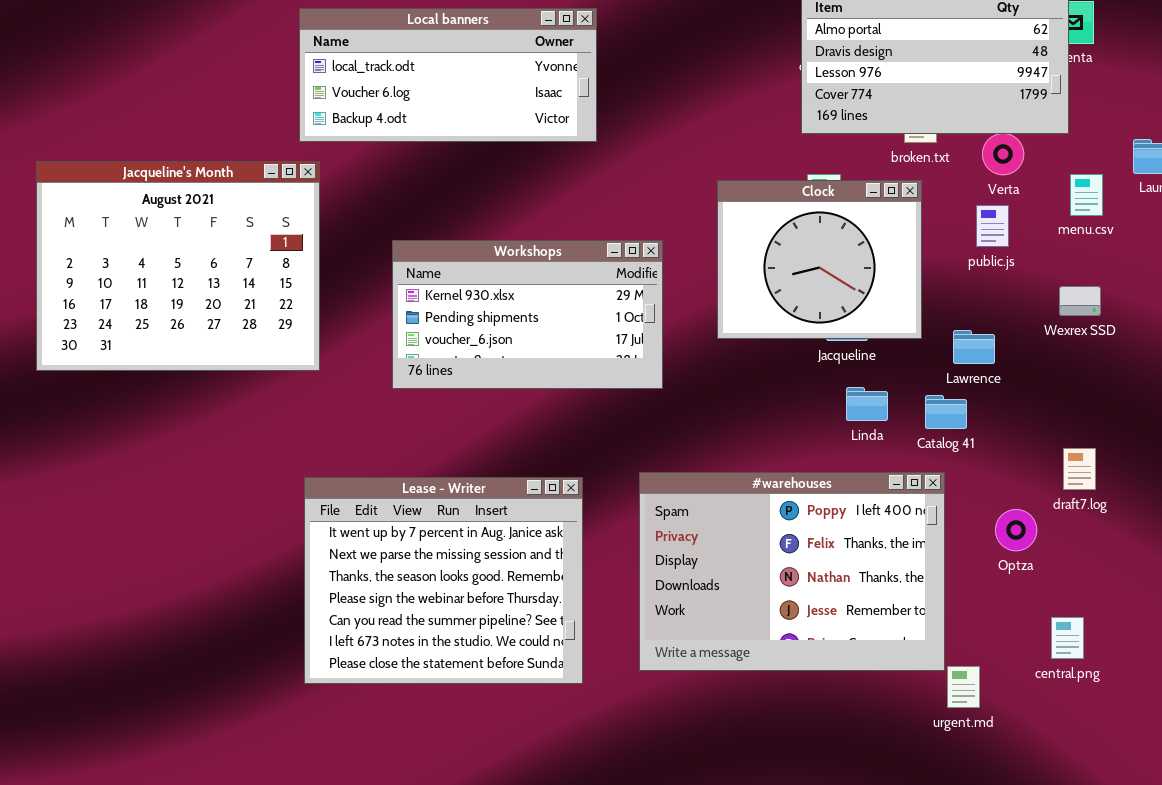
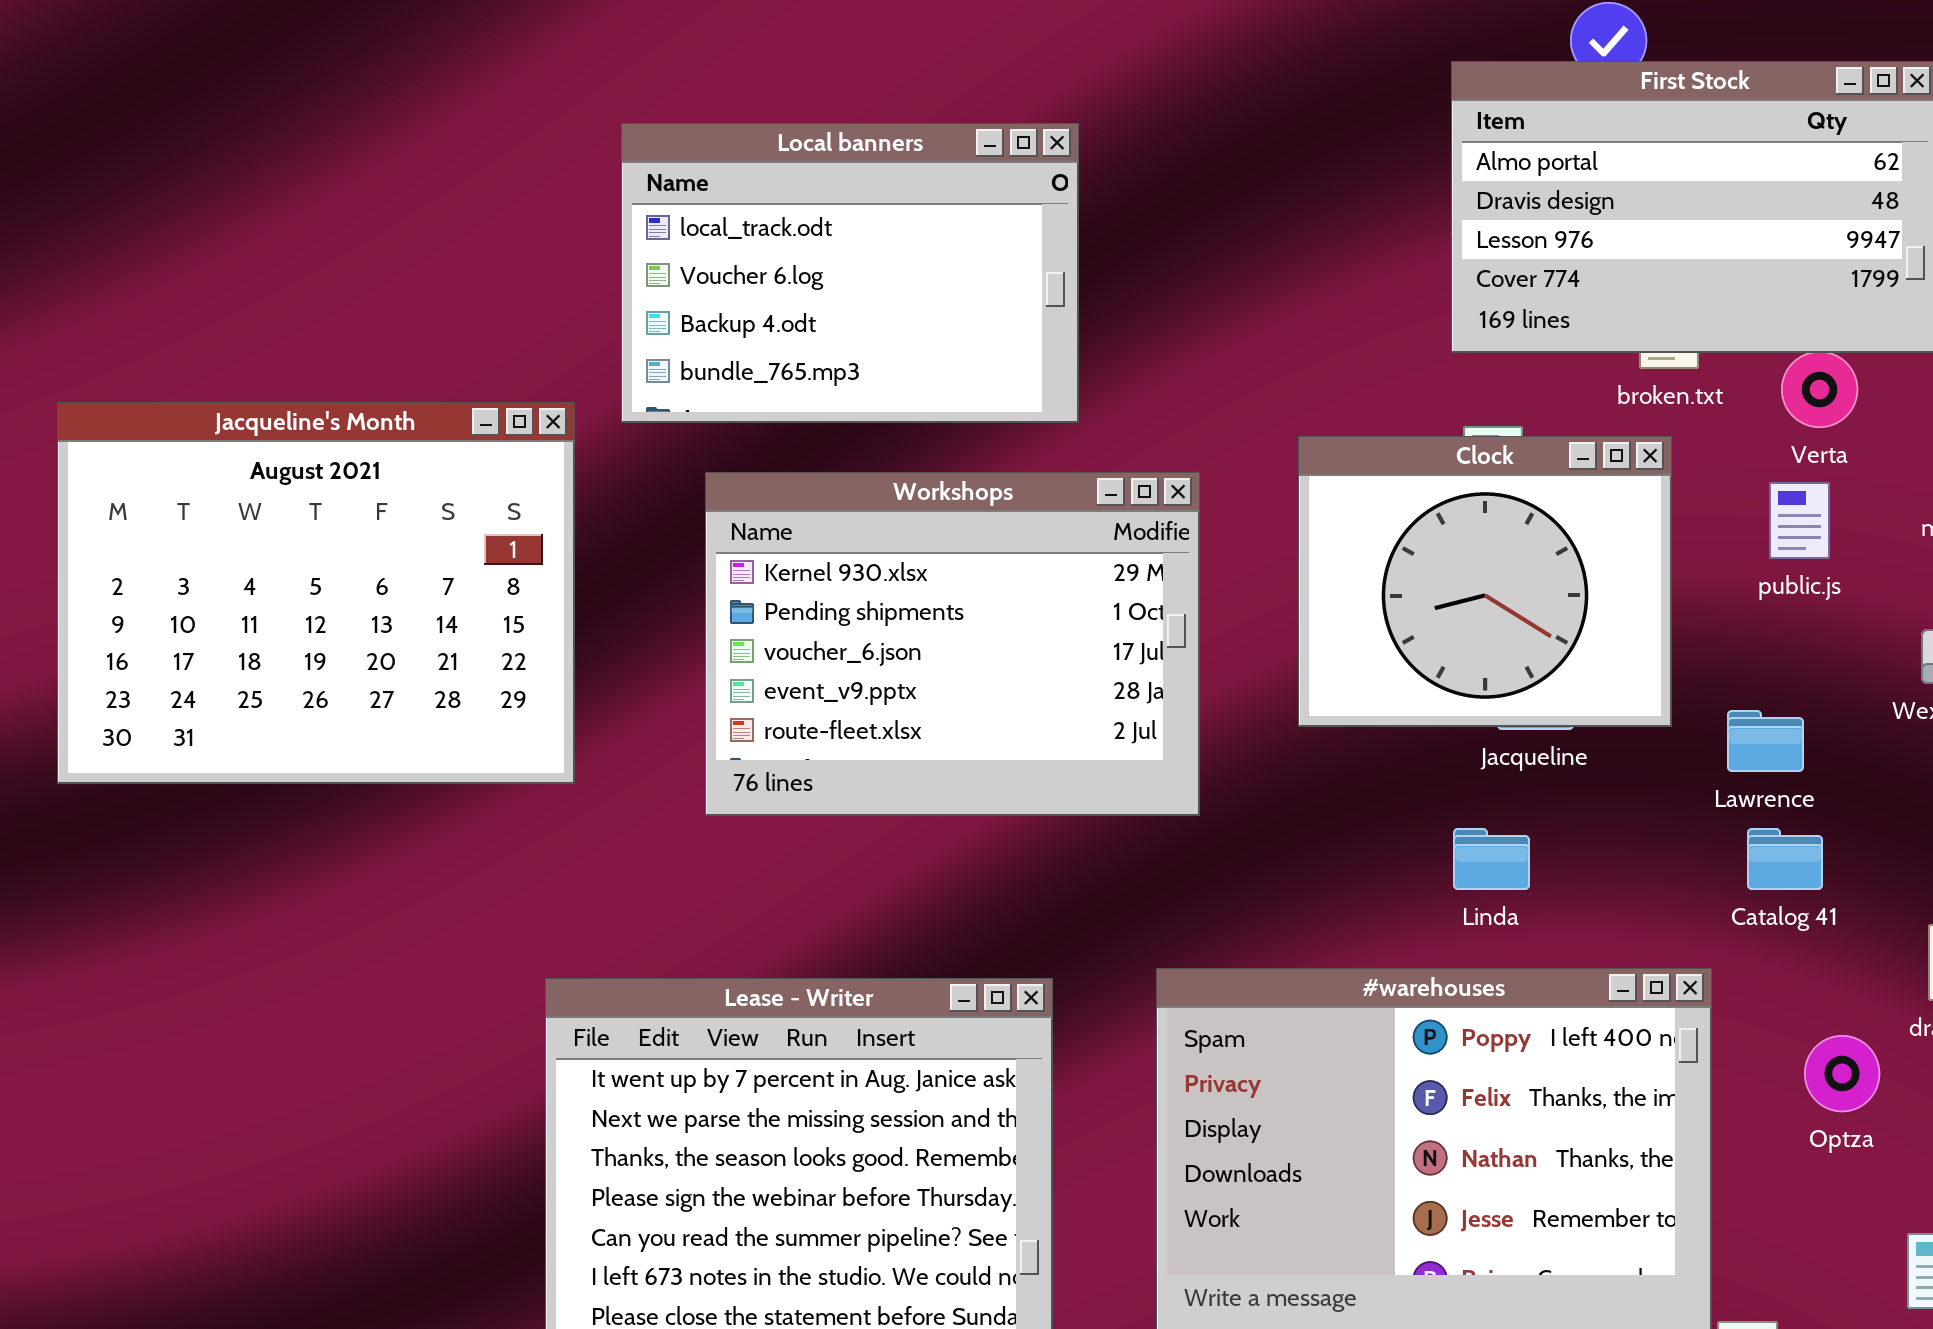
Local banners: [299,8,597,142] -> [621,123,1079,423], resized
Workshops: [392,240,663,389] -> [705,472,1200,816], resized
Linda: [846,387,888,421] -> [1453,828,1530,890], moved
Catalog 41: [925,395,967,429] -> [1747,828,1823,890], moved

